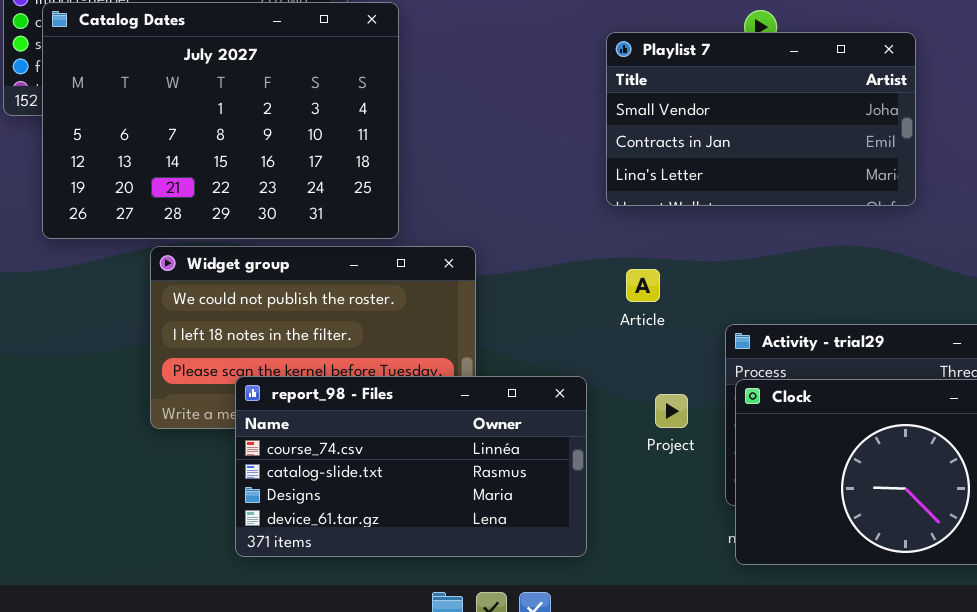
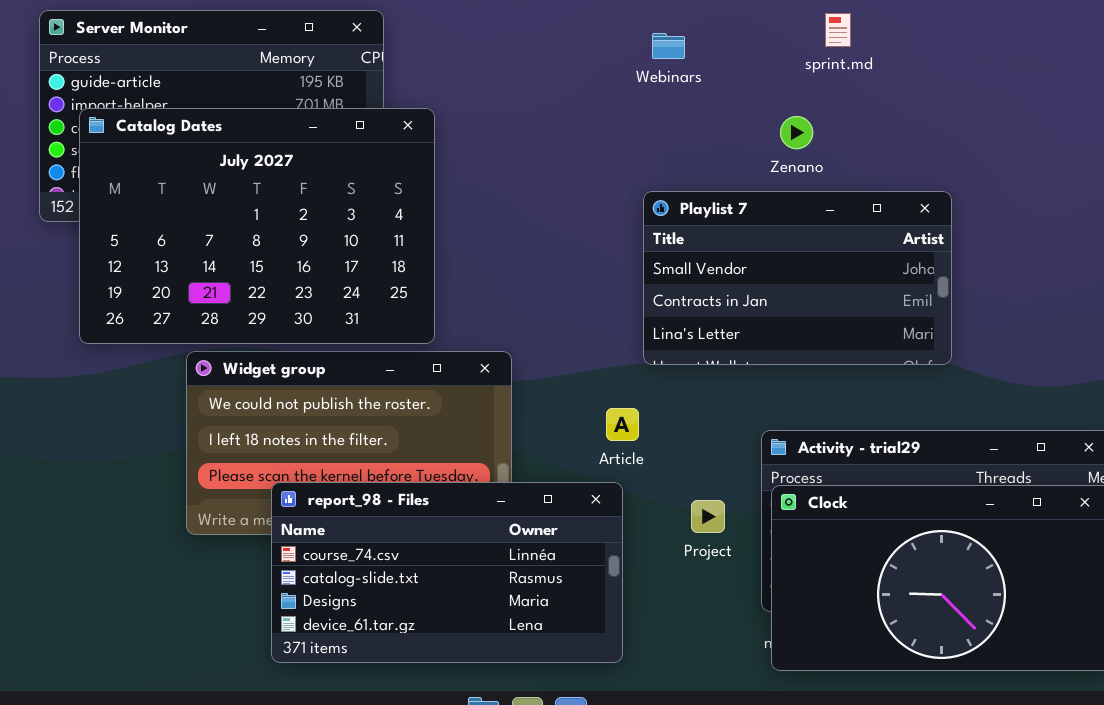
Playlist 7: [606,32,916,206] -> [643,191,952,365], moved
Article: [626,269,660,302] -> [606,408,639,441], moved

